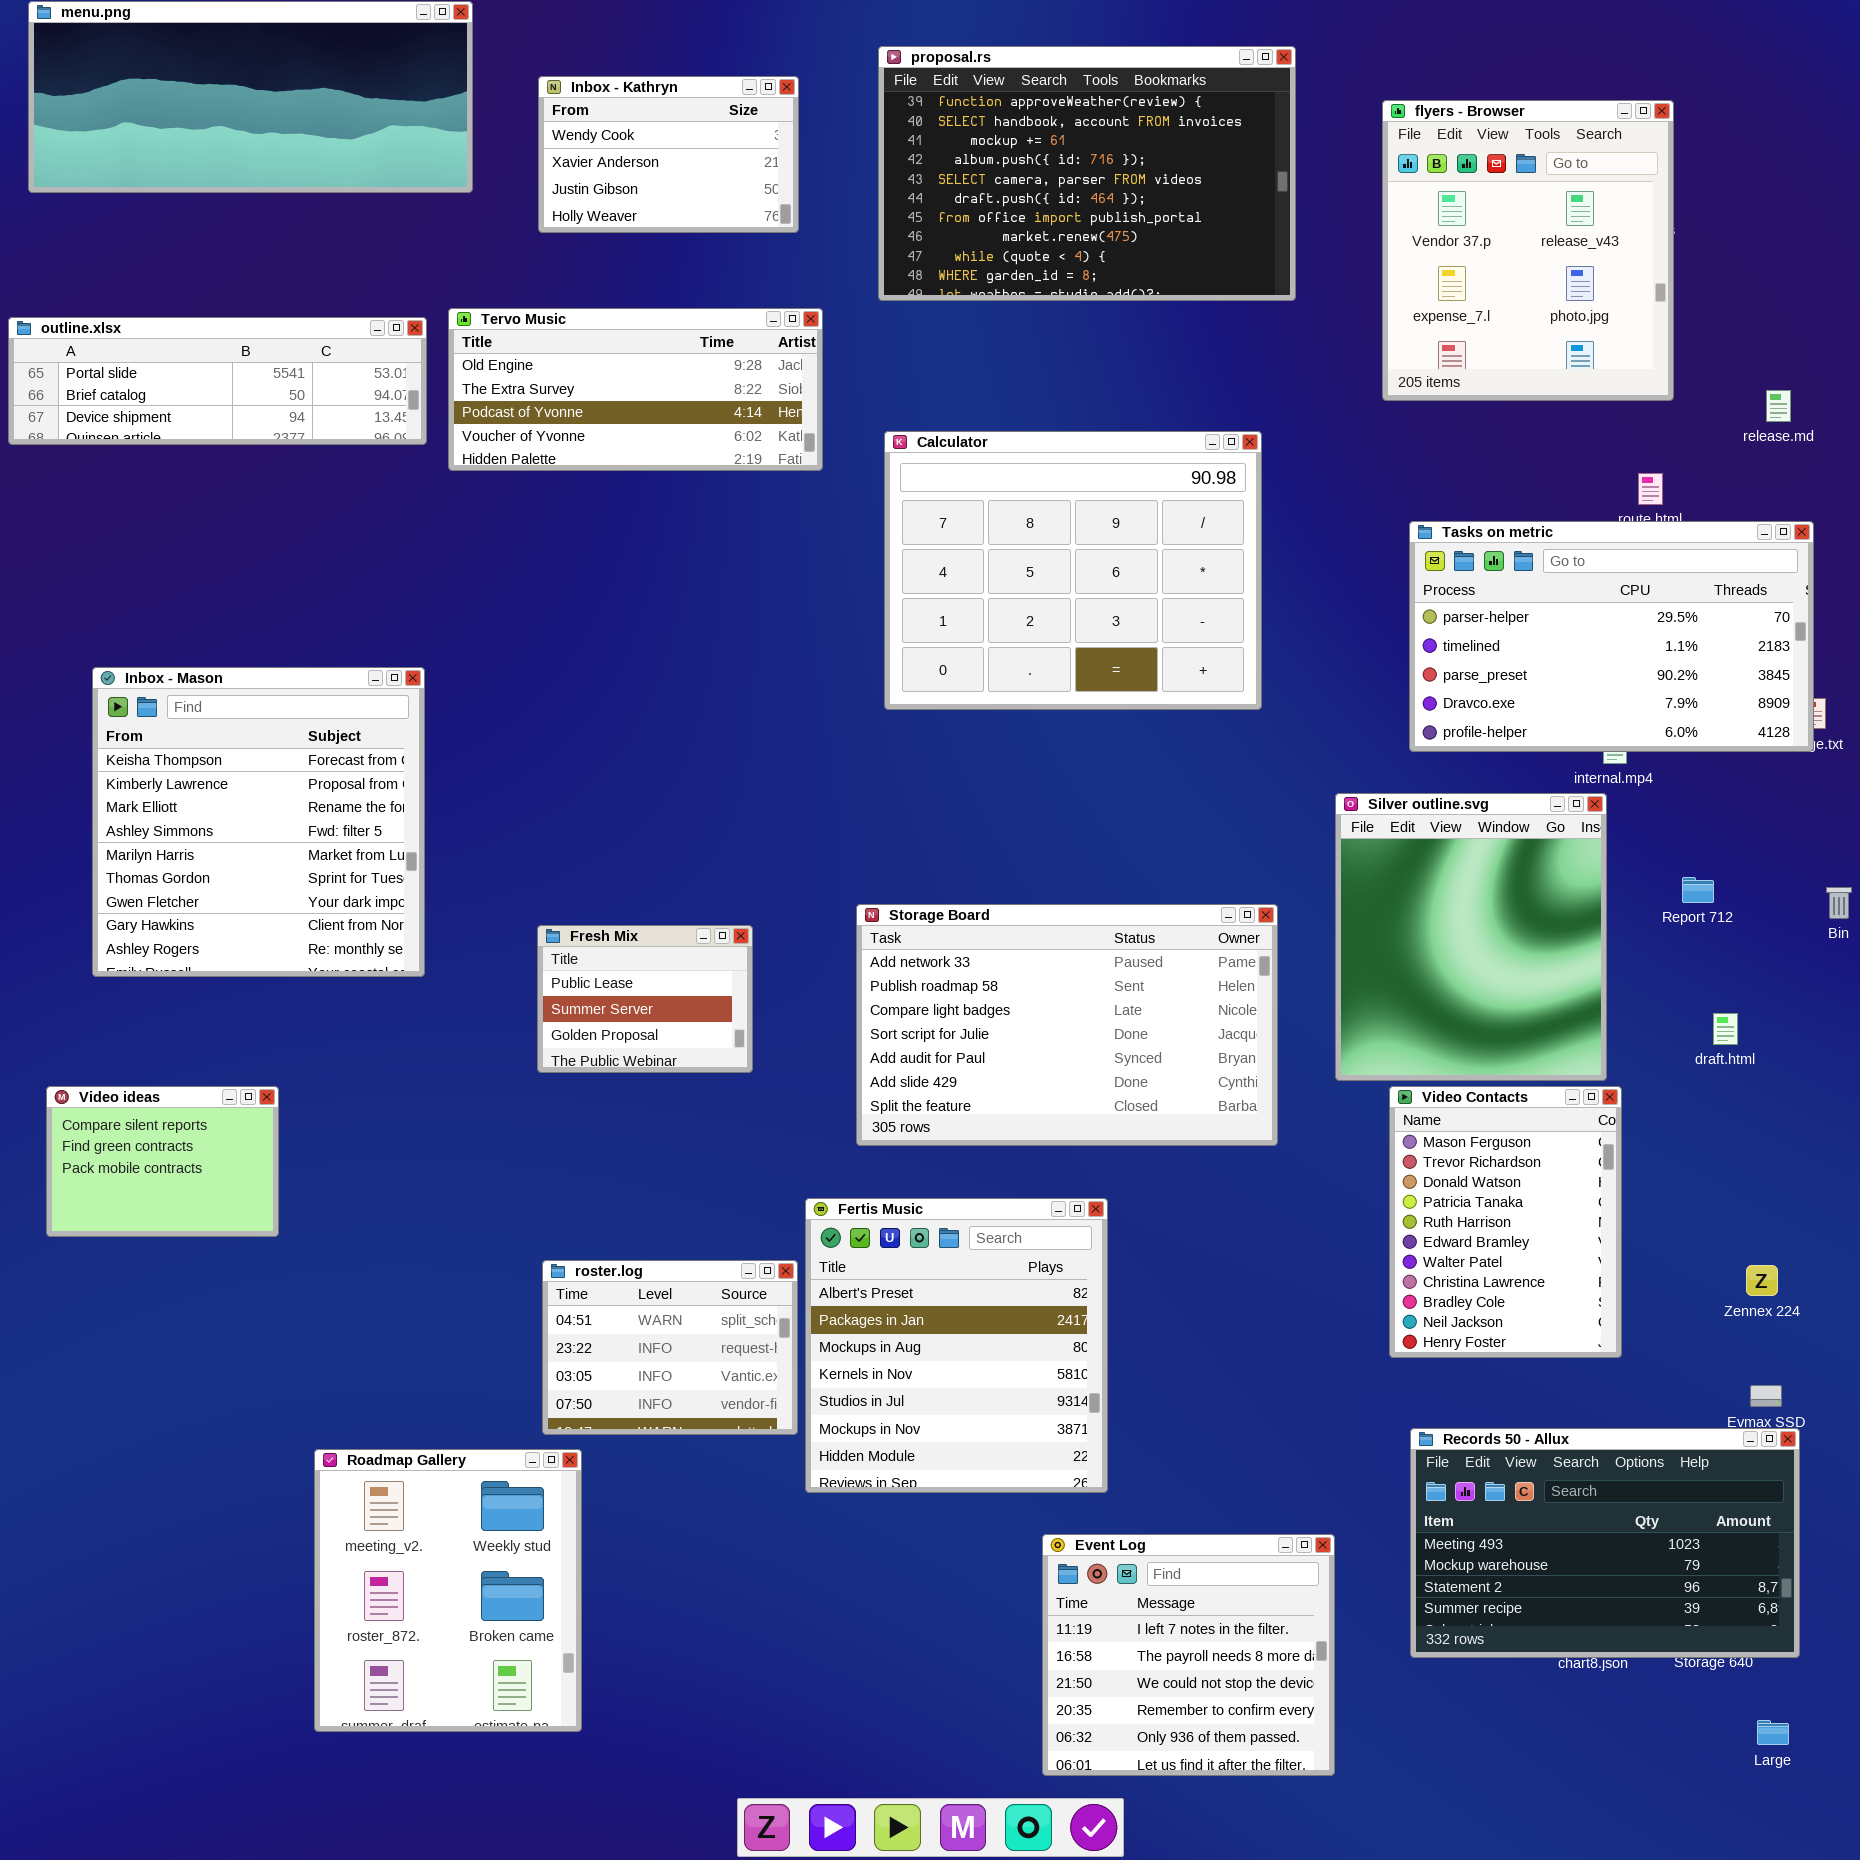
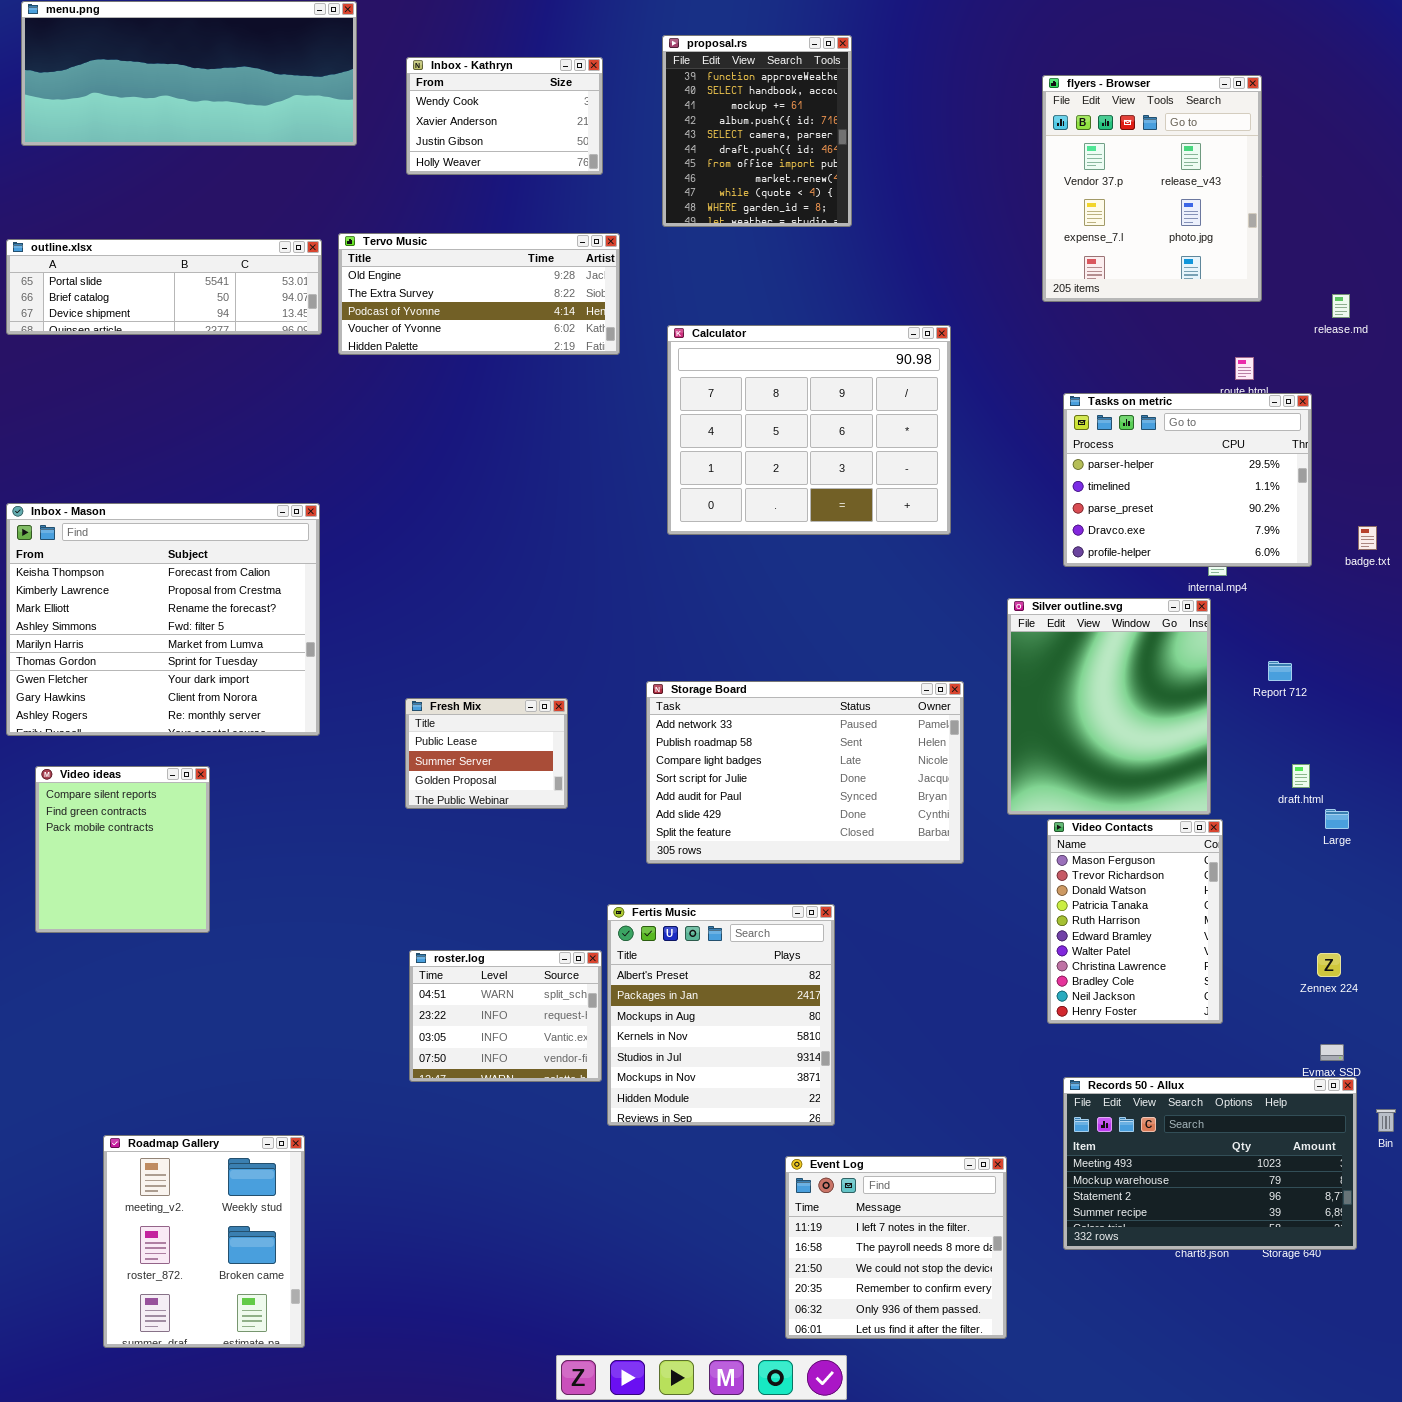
proposal.rs: [878,46,1296,301] -> [662,35,852,227], resized
Tasks on metric: [1409,521,1814,752] -> [1063,393,1312,567], resized
Inbox - Mason: [92,667,425,977] -> [6,503,320,736], resized
Bin: [1826,887,1852,919] -> [1376,1109,1396,1132], moved
Video ideas: [46,1086,279,1237] -> [35,766,210,933], resized
Roadmap Gallery: [314,1449,582,1732] -> [103,1135,305,1348], moved
Large: [1757,1720,1789,1745] -> [1325,809,1349,829], moved

